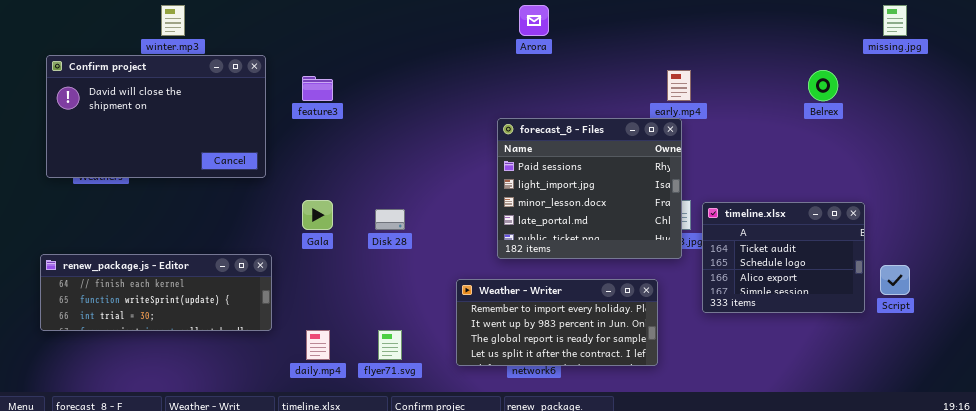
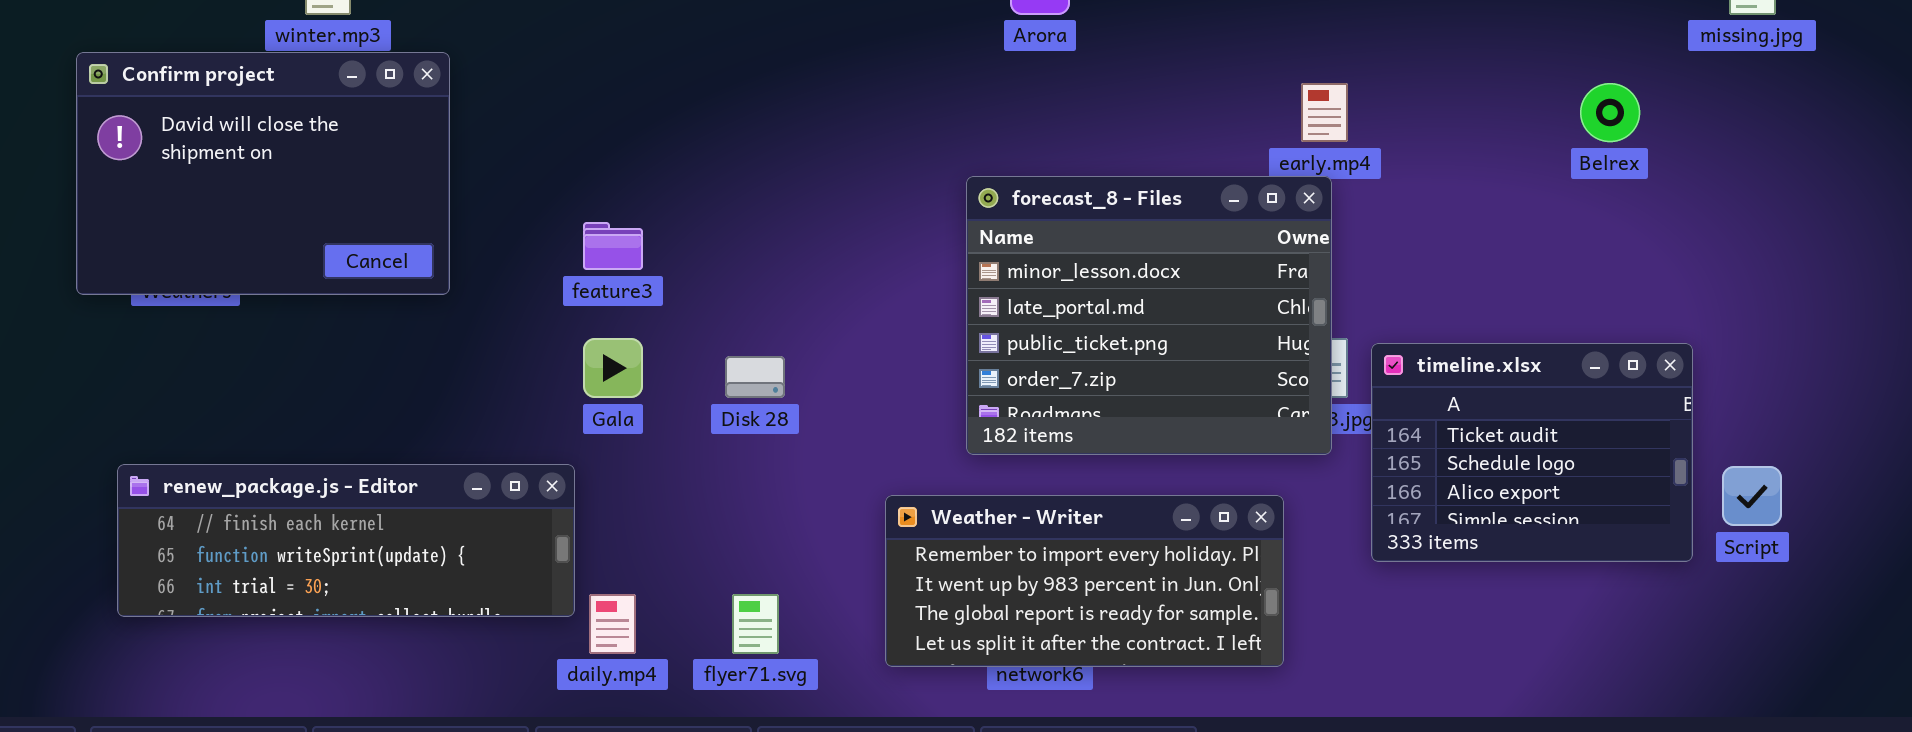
Confirm project: [46,55,266,178] -> [76,52,450,295], resized
feature3: [302,76,333,101] -> [583,222,643,270], moved
forecast_8 - Files: [497,118,682,259] -> [966,176,1332,455], scrolled down 2 rows
renew_package.js - Editor: [40,254,272,331] -> [117,464,575,617], moved

